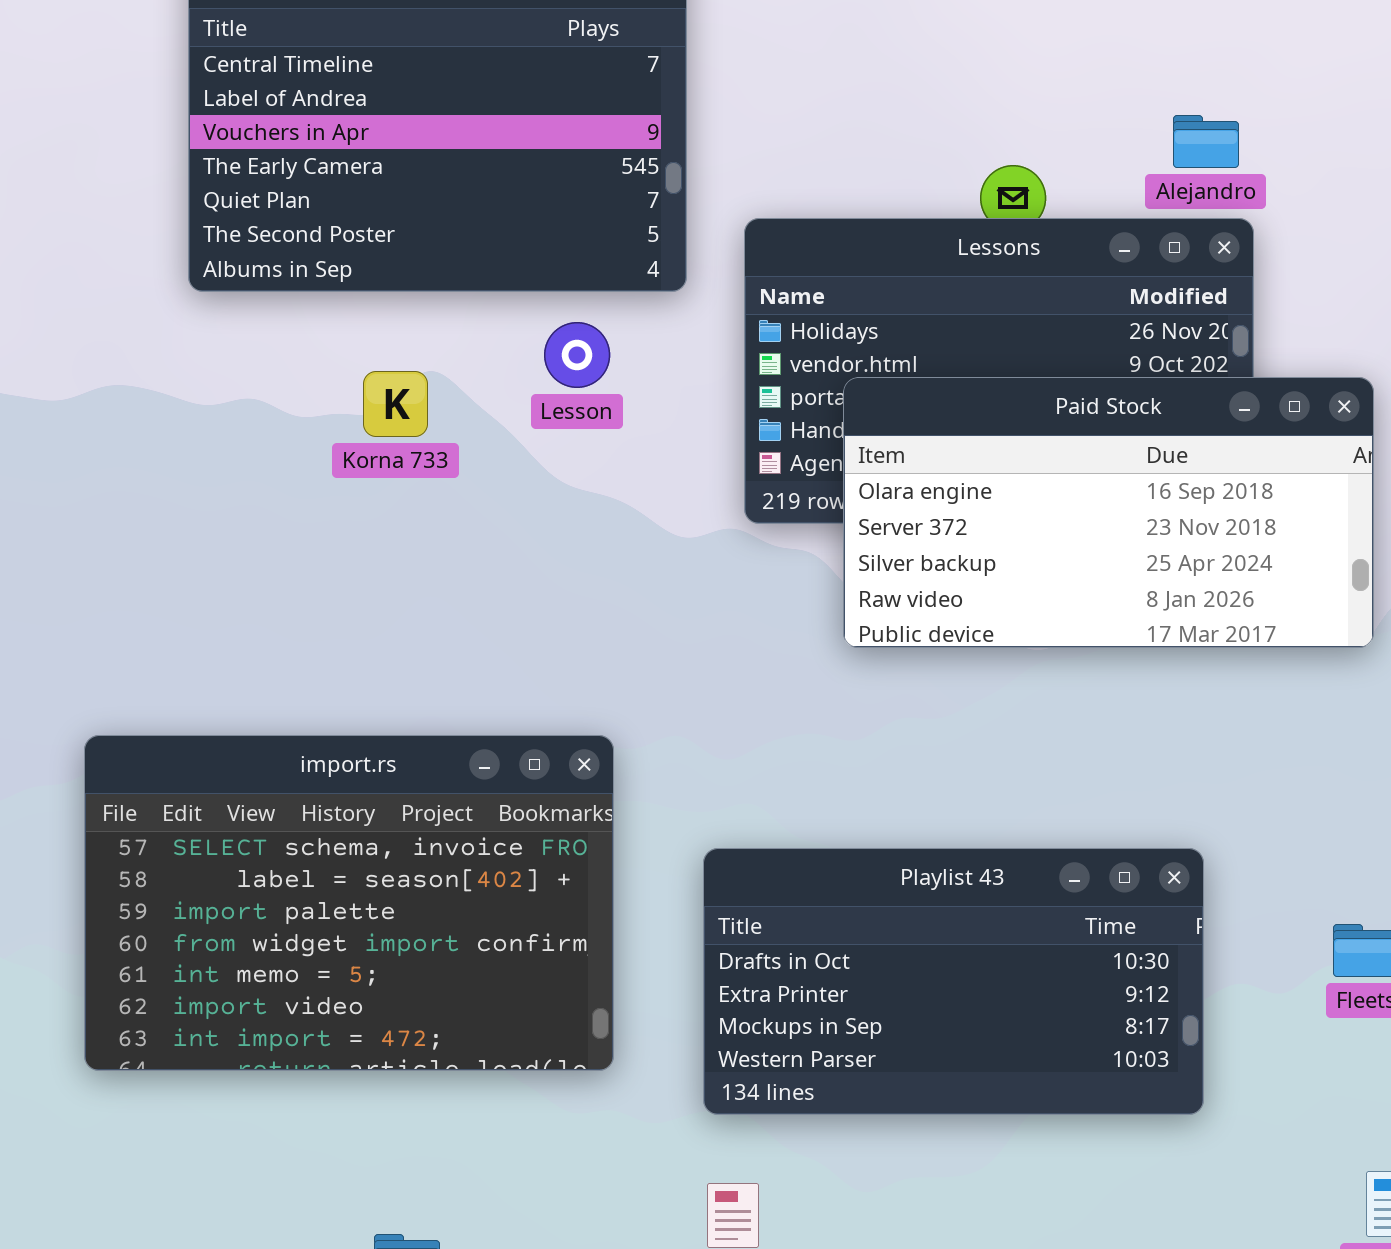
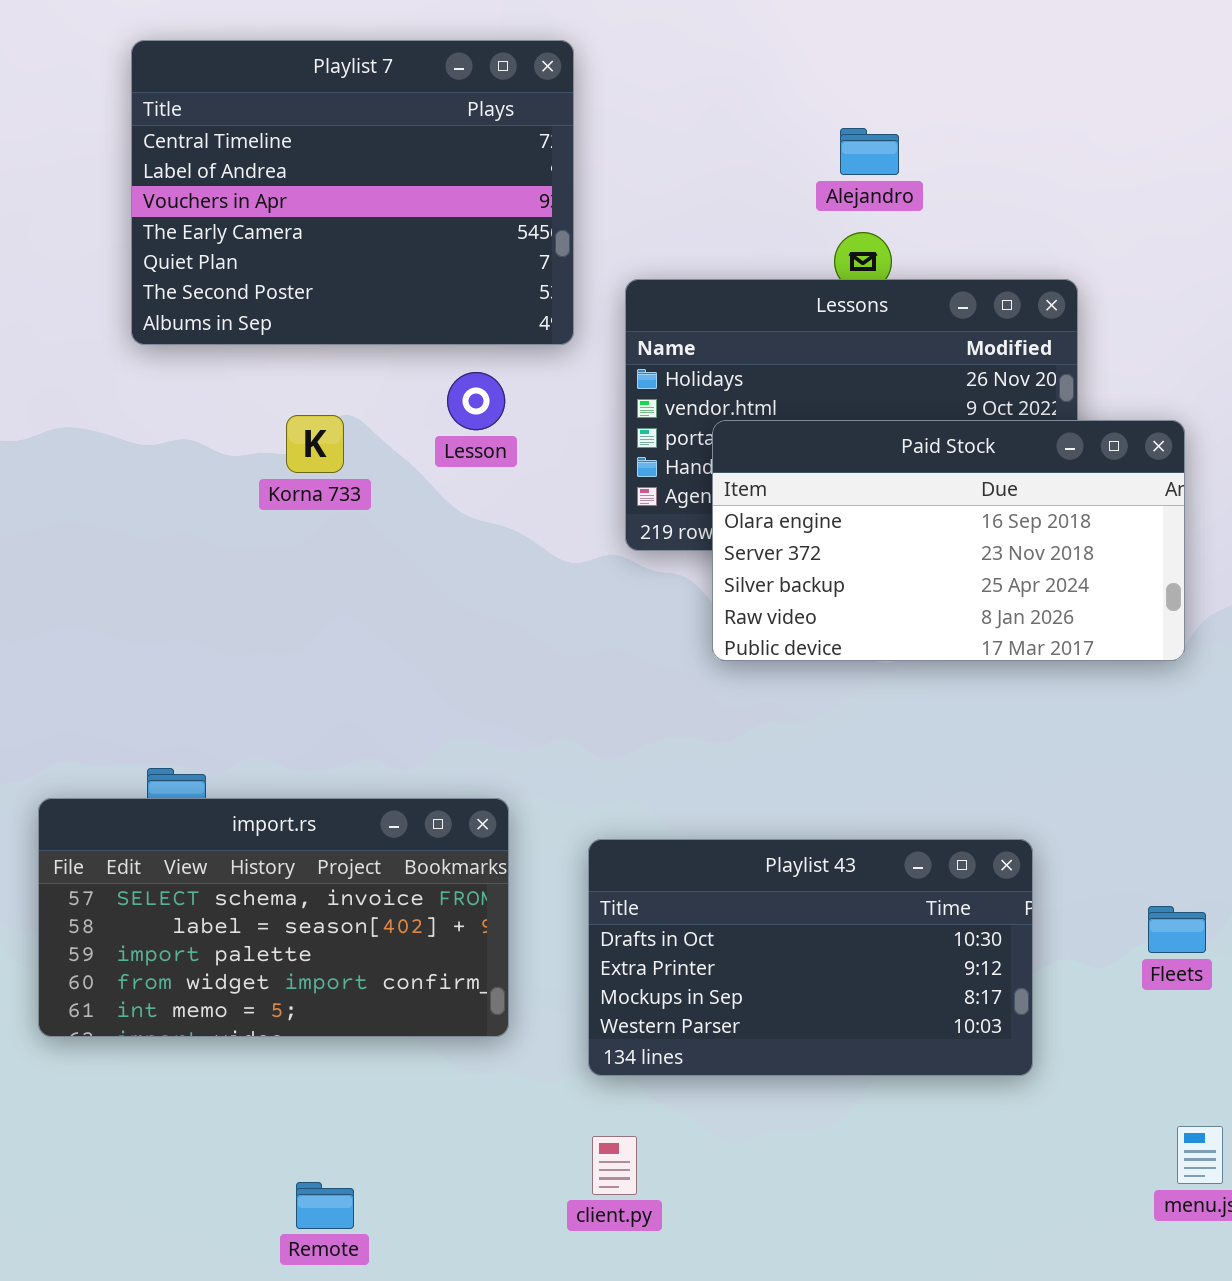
Alejandro: [1173,115,1239,168] -> [840,128,899,175], moved
import.rs: [84,735,614,1071] -> [38,798,509,1037], resized

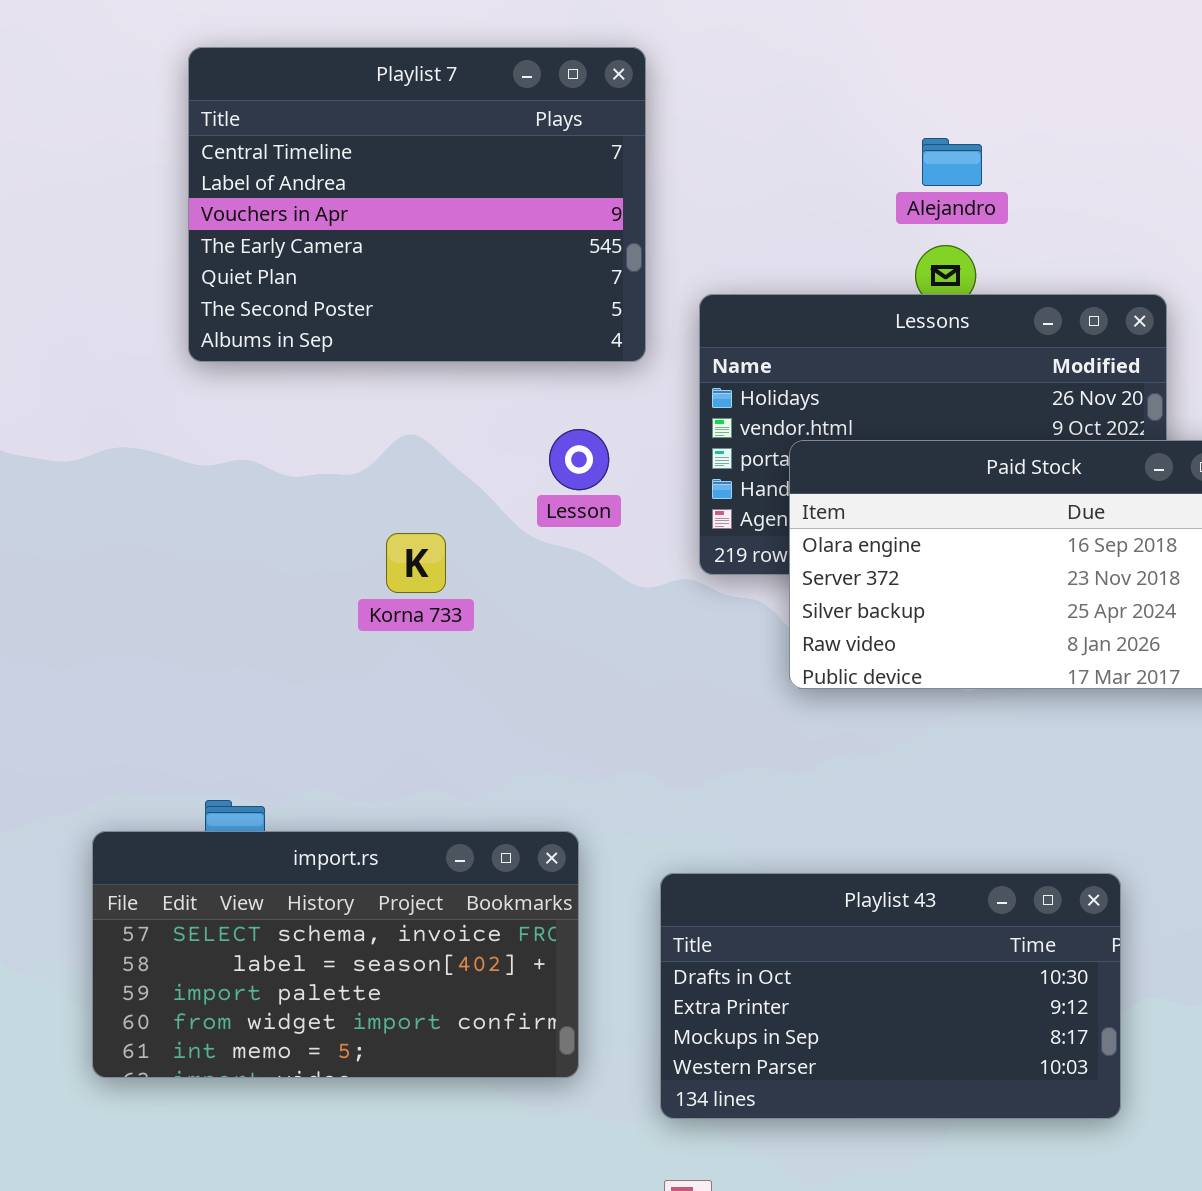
Lesson: [447,372,505,430] -> [549,429,609,490], moved
Korna 733: [286,415,344,473] -> [386,533,446,593], moved

